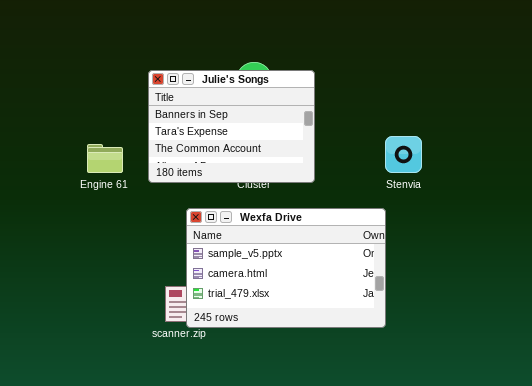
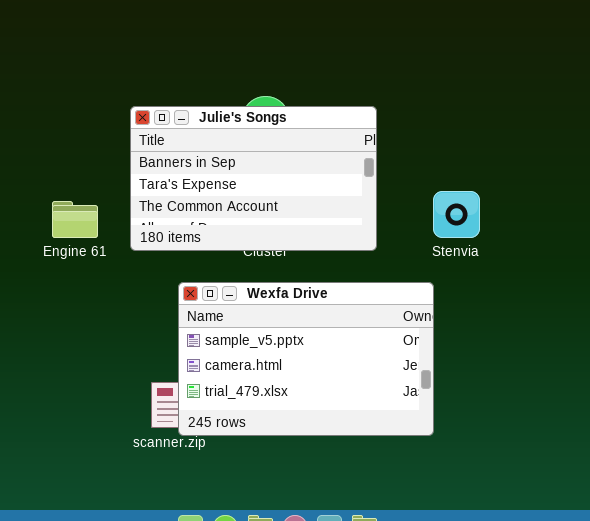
Julie's Songs: [148,70,315,183] -> [130,106,377,251], resized

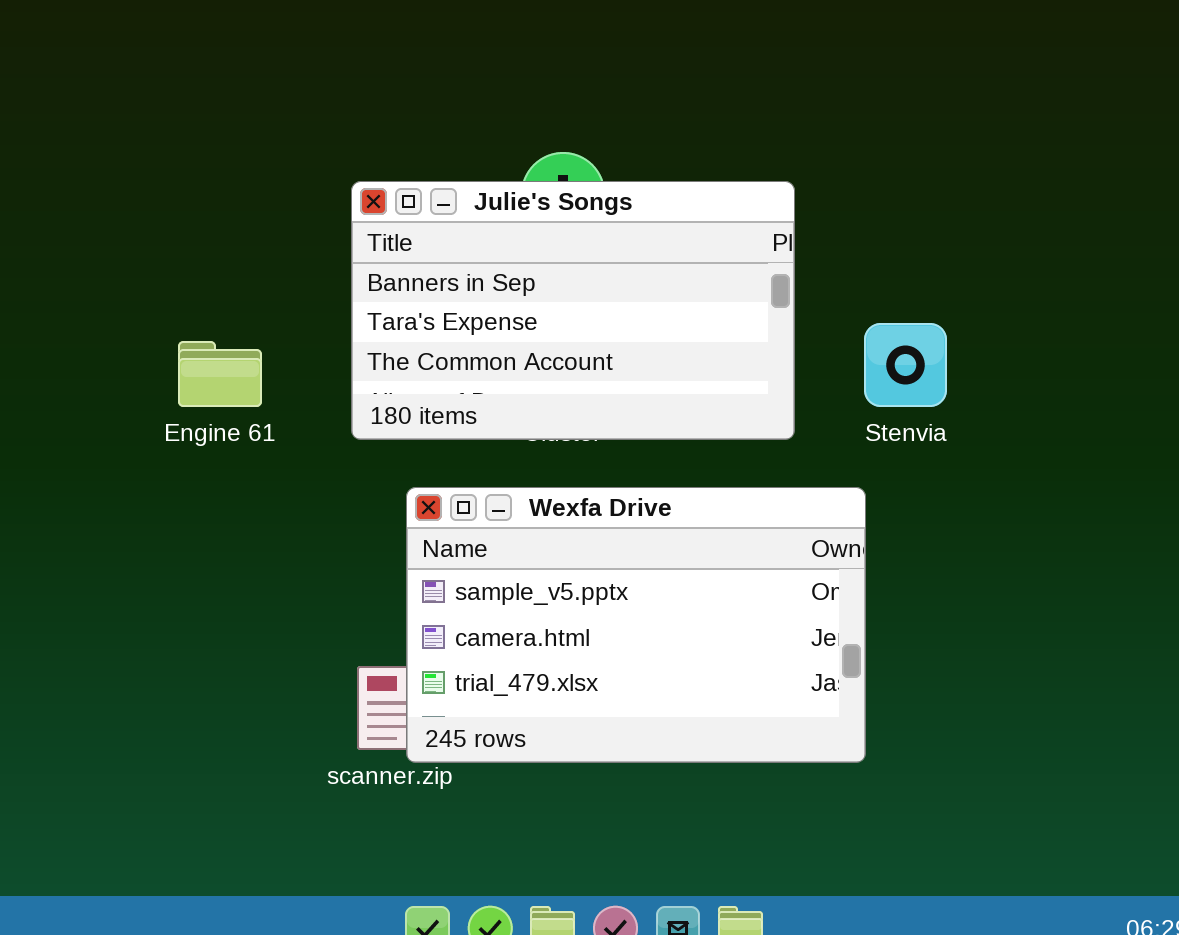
Julie's Songs: [130,106,377,251] -> [351,181,795,440], moved

